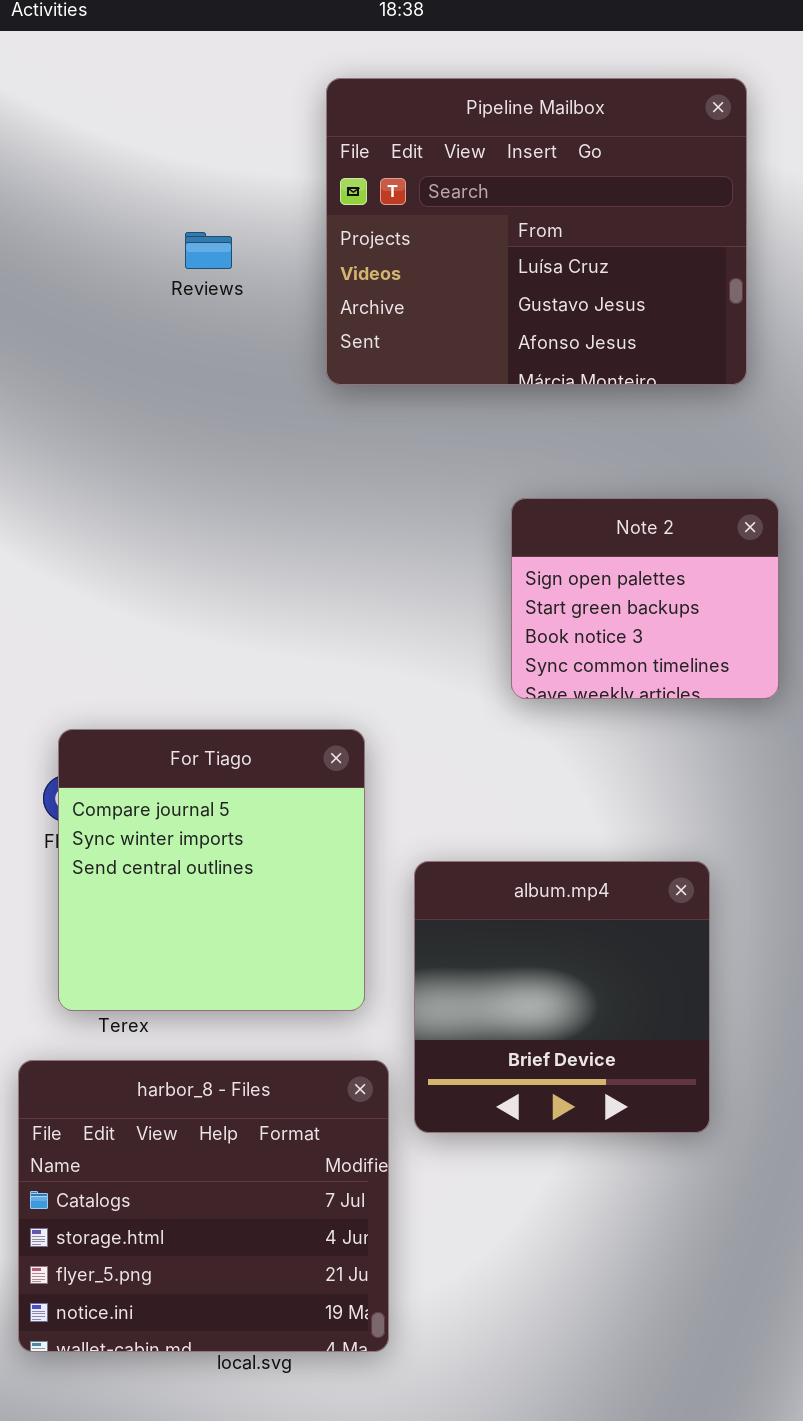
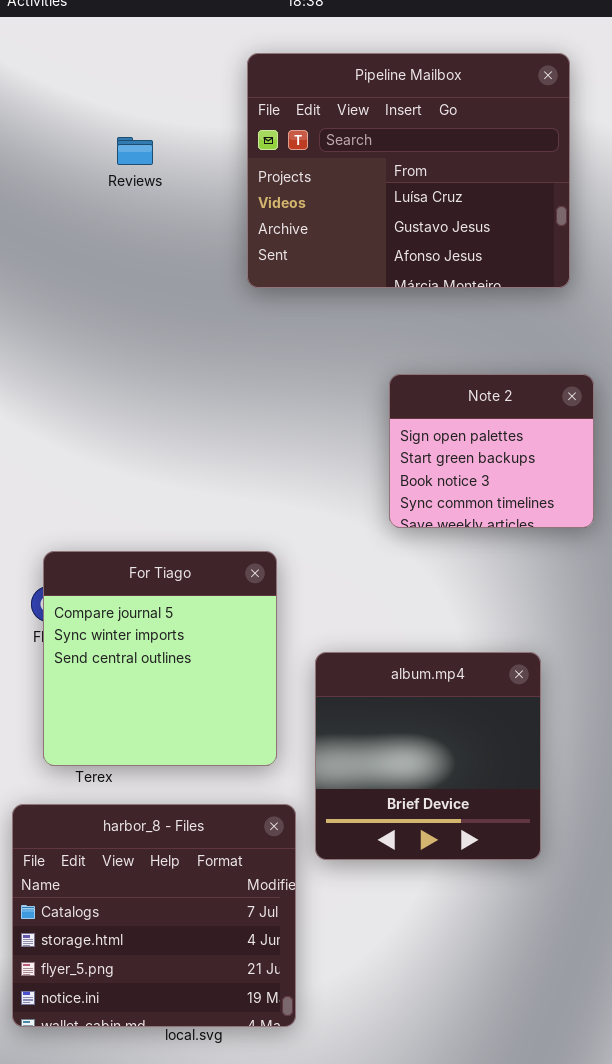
Reviews: [185,232,232,269] -> [117,137,153,165], moved

